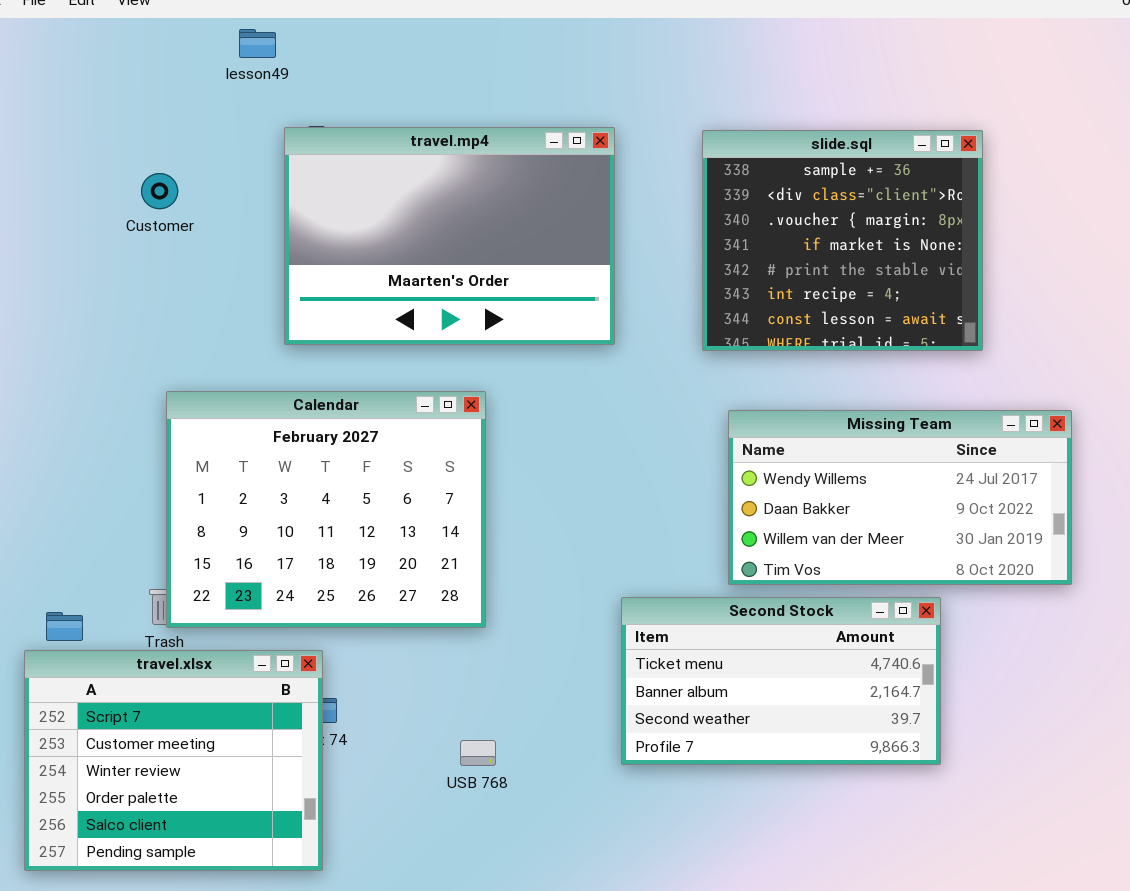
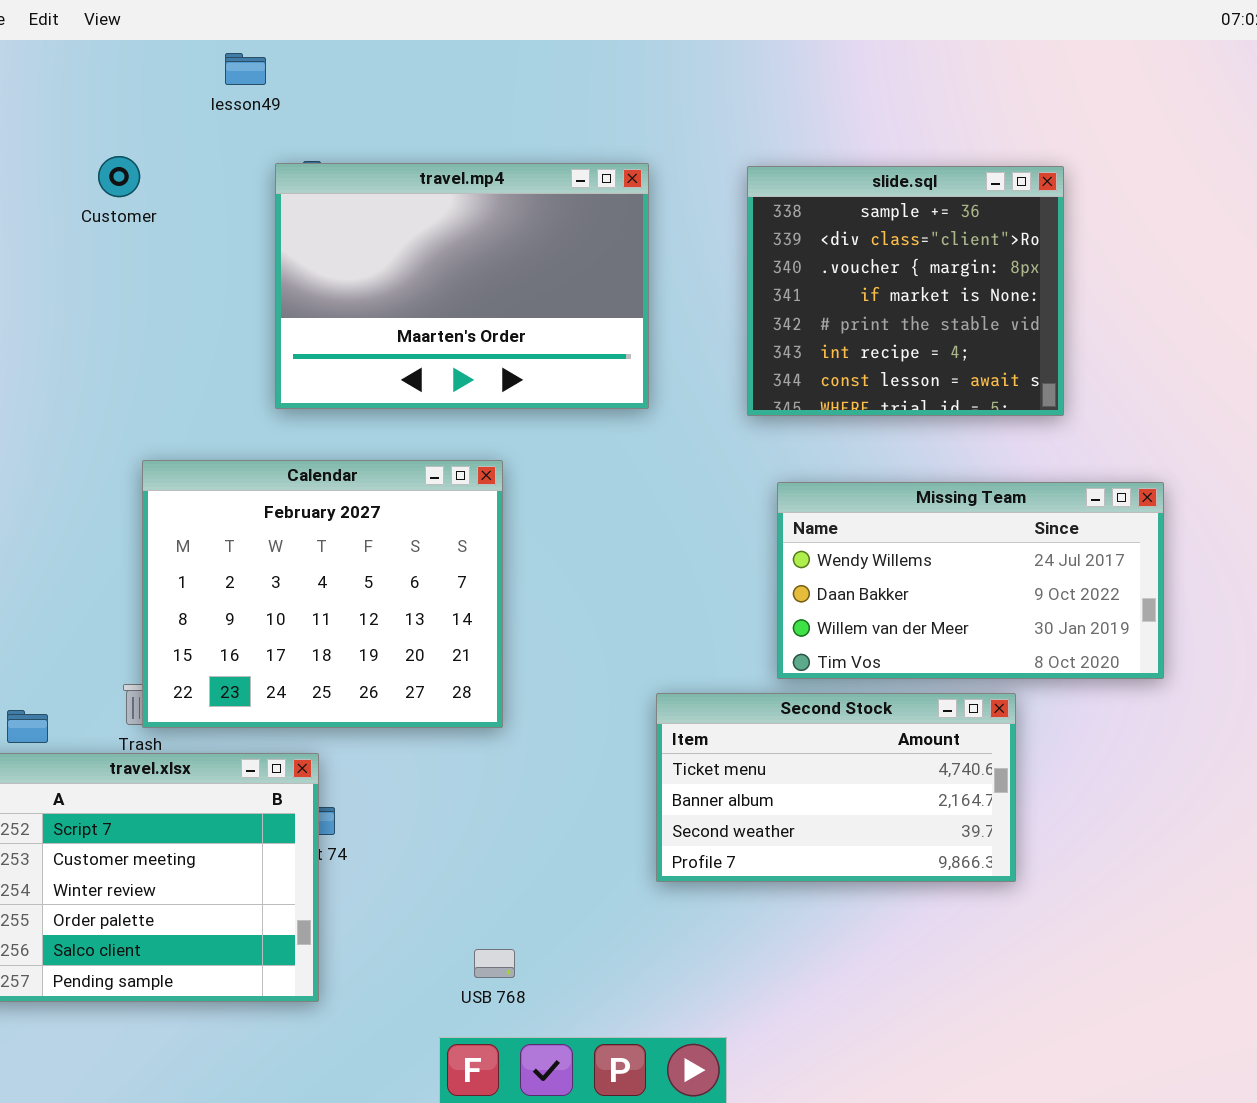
Customer: [141,173,178,209] -> [98,156,140,197], moved
USB 768: [460,740,496,766] -> [474,949,515,978], moved

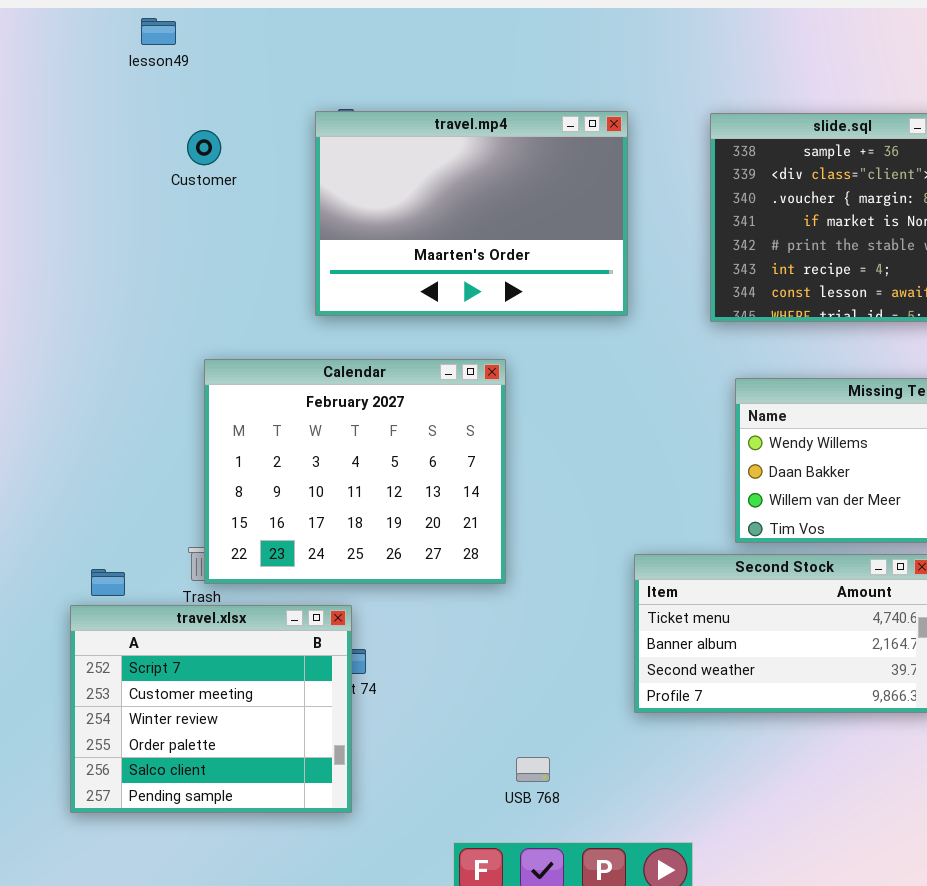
lesson49: [225,53,266,85] -> [141,18,176,45], moved
Customer: [98,156,140,197] -> [187,130,221,165], moved
USB 768: [474,949,515,978] -> [516,757,550,782], moved

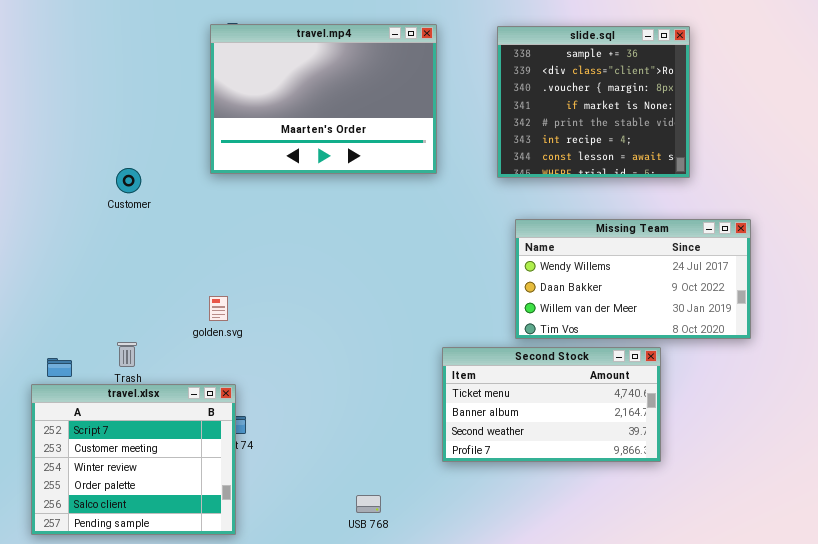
Customer: [187,130,221,165] -> [116,168,141,193], moved
Calendar: [204,359,506,584] -> none, closed

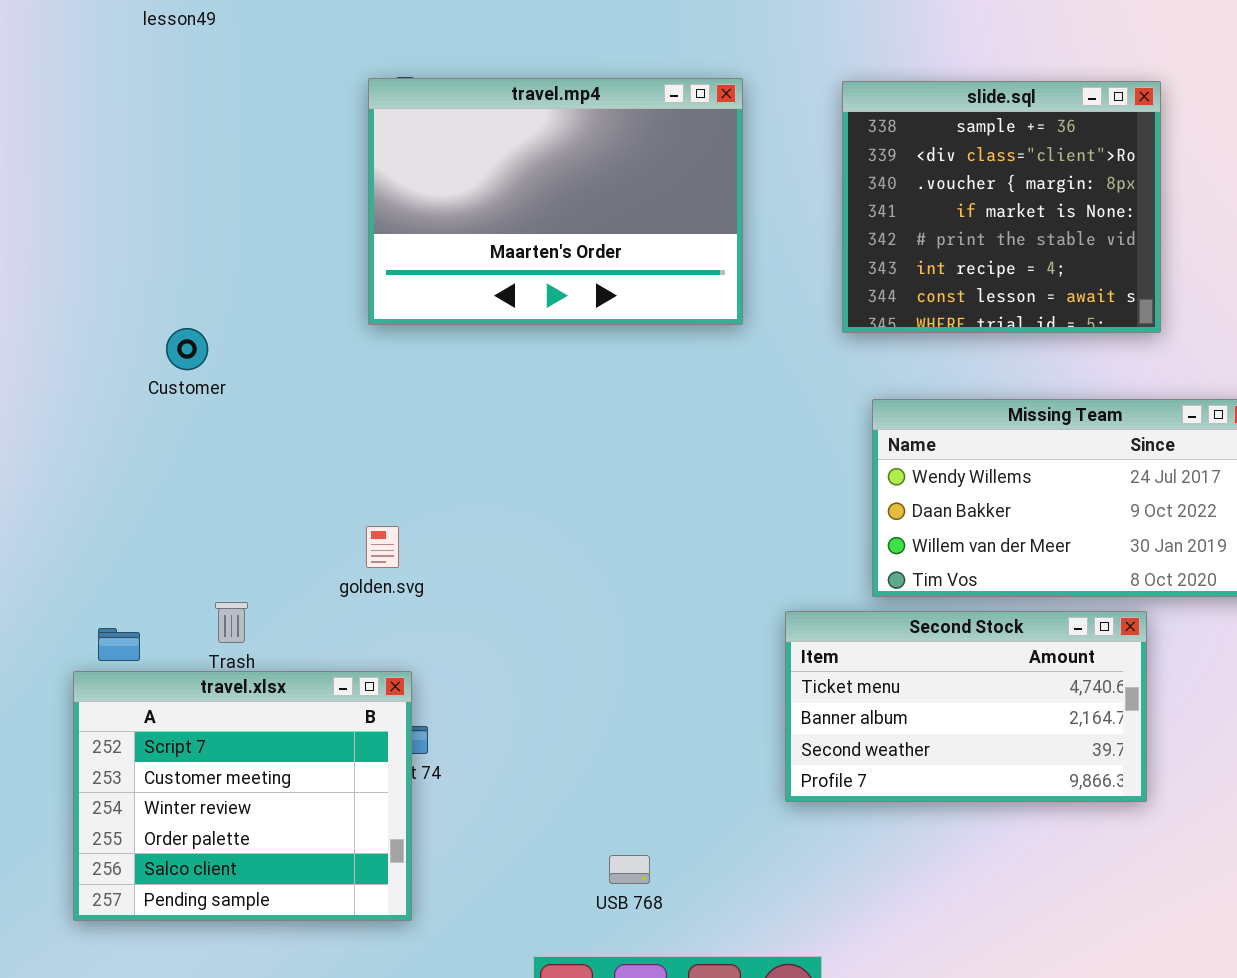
Customer: [116,168,141,193] -> [166,328,208,370], moved
Second Stock: [442,347,661,462] -> [785,611,1147,802], moved

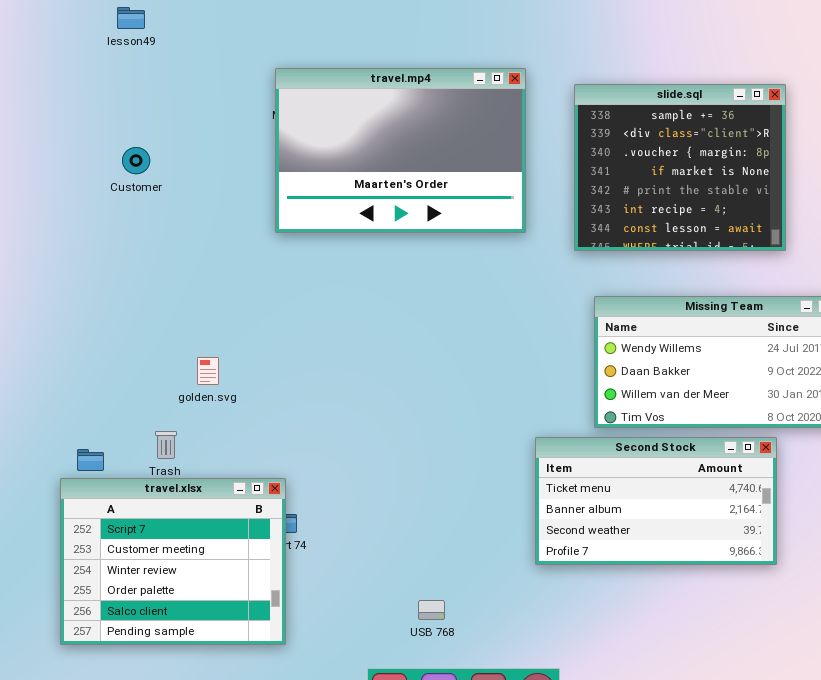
travel.mp4: [368,78,743,325] -> [275,68,526,233], moved
Customer: [166,328,208,370] -> [122,147,150,174], moved
golden.svg: [366,526,399,568] -> [197,357,219,385], moved

